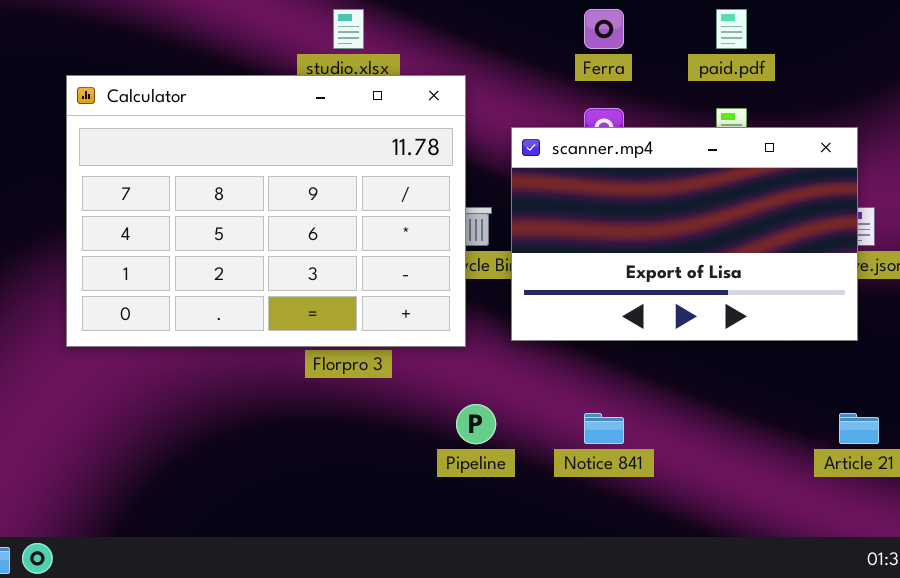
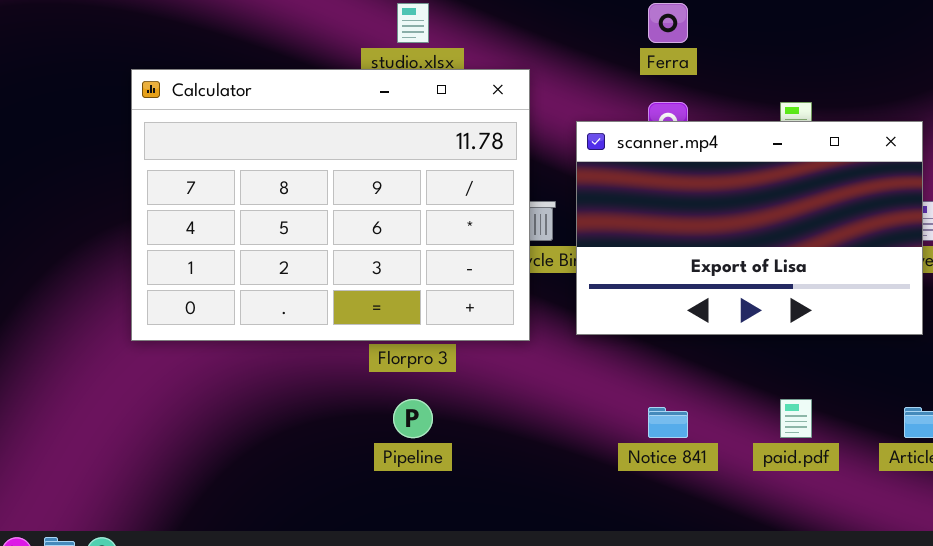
paid.pdf: [716,9,747,49] -> [780,399,812,438], moved
Pipeline: [456,404,496,444] -> [393,399,433,438], moved

